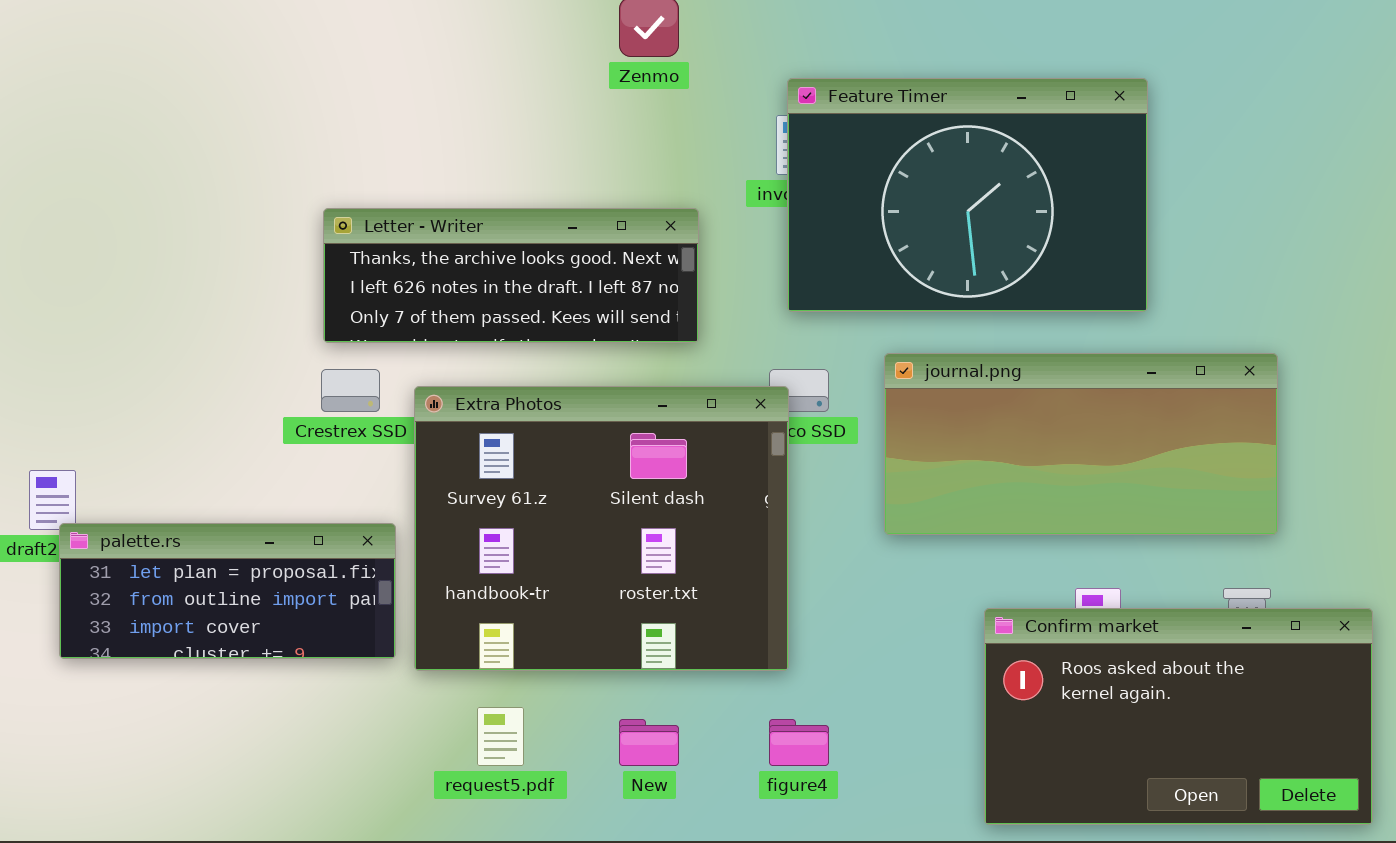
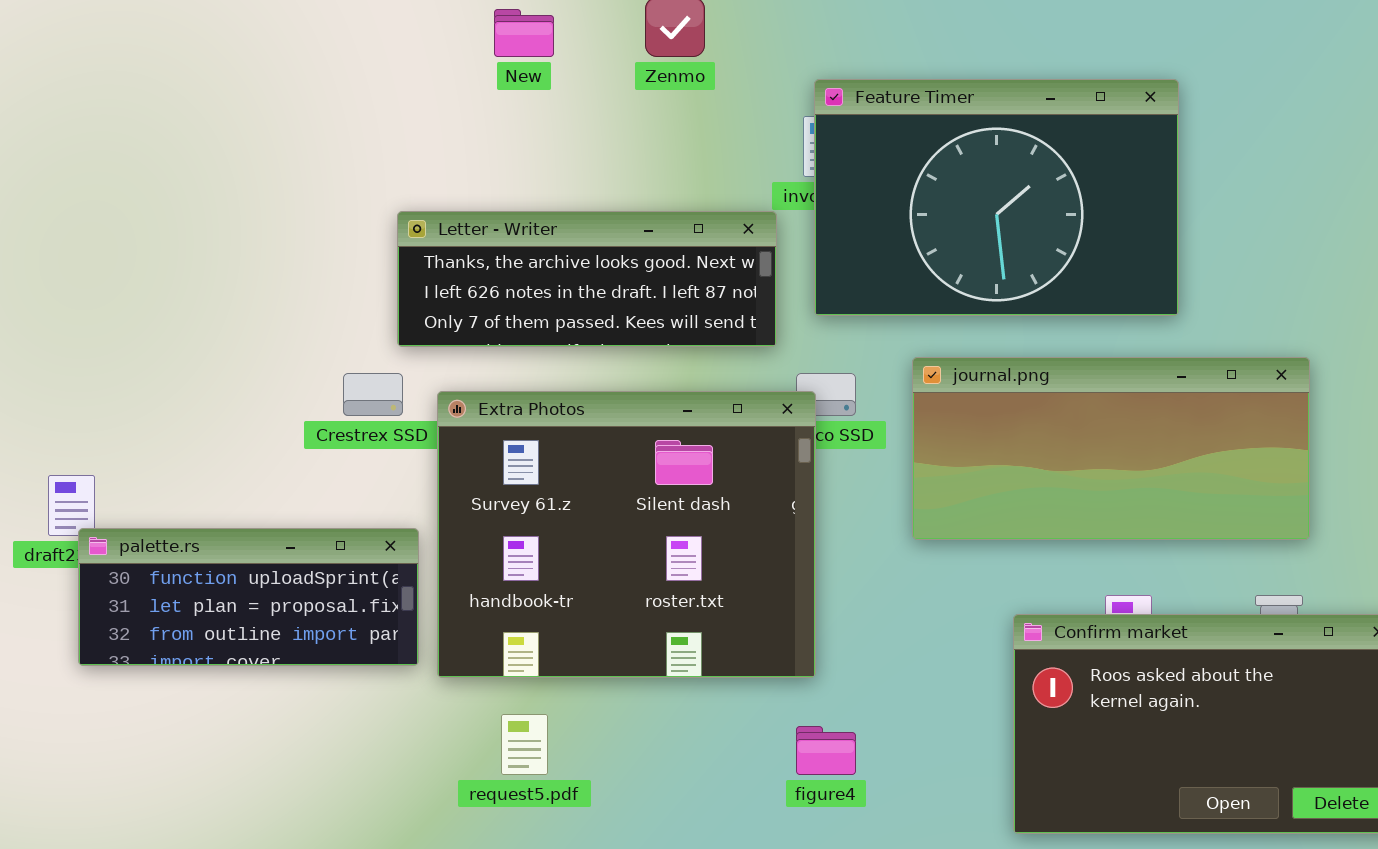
Letter - Writer: [323,208,699,343] -> [397,211,777,347], moved
palette.rs: [59,523,396,659] -> [78,528,419,666], scrolled up 1 row
New: [619,719,679,766] -> [494,9,554,57], moved

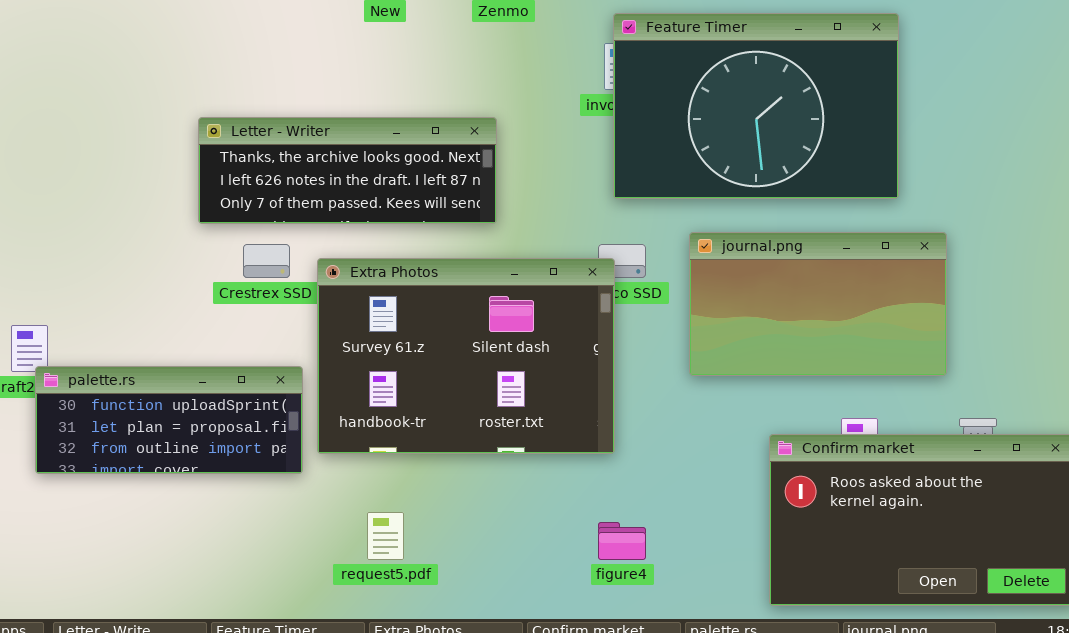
Letter - Writer: [397,211,777,347] -> [198,117,497,224], moved
journal.png: [912,357,1310,540] -> [689,232,947,376], resized
Extra Photos: [437,391,816,678] -> [317,258,615,454], resized

